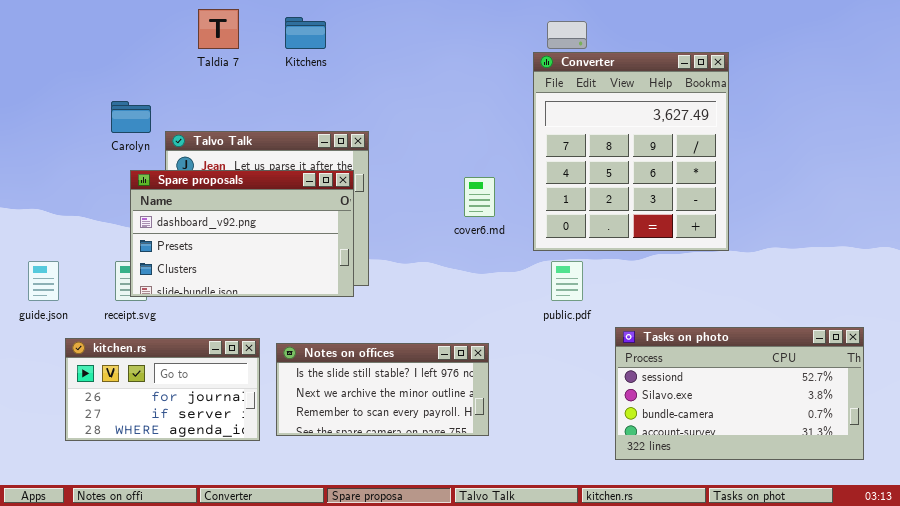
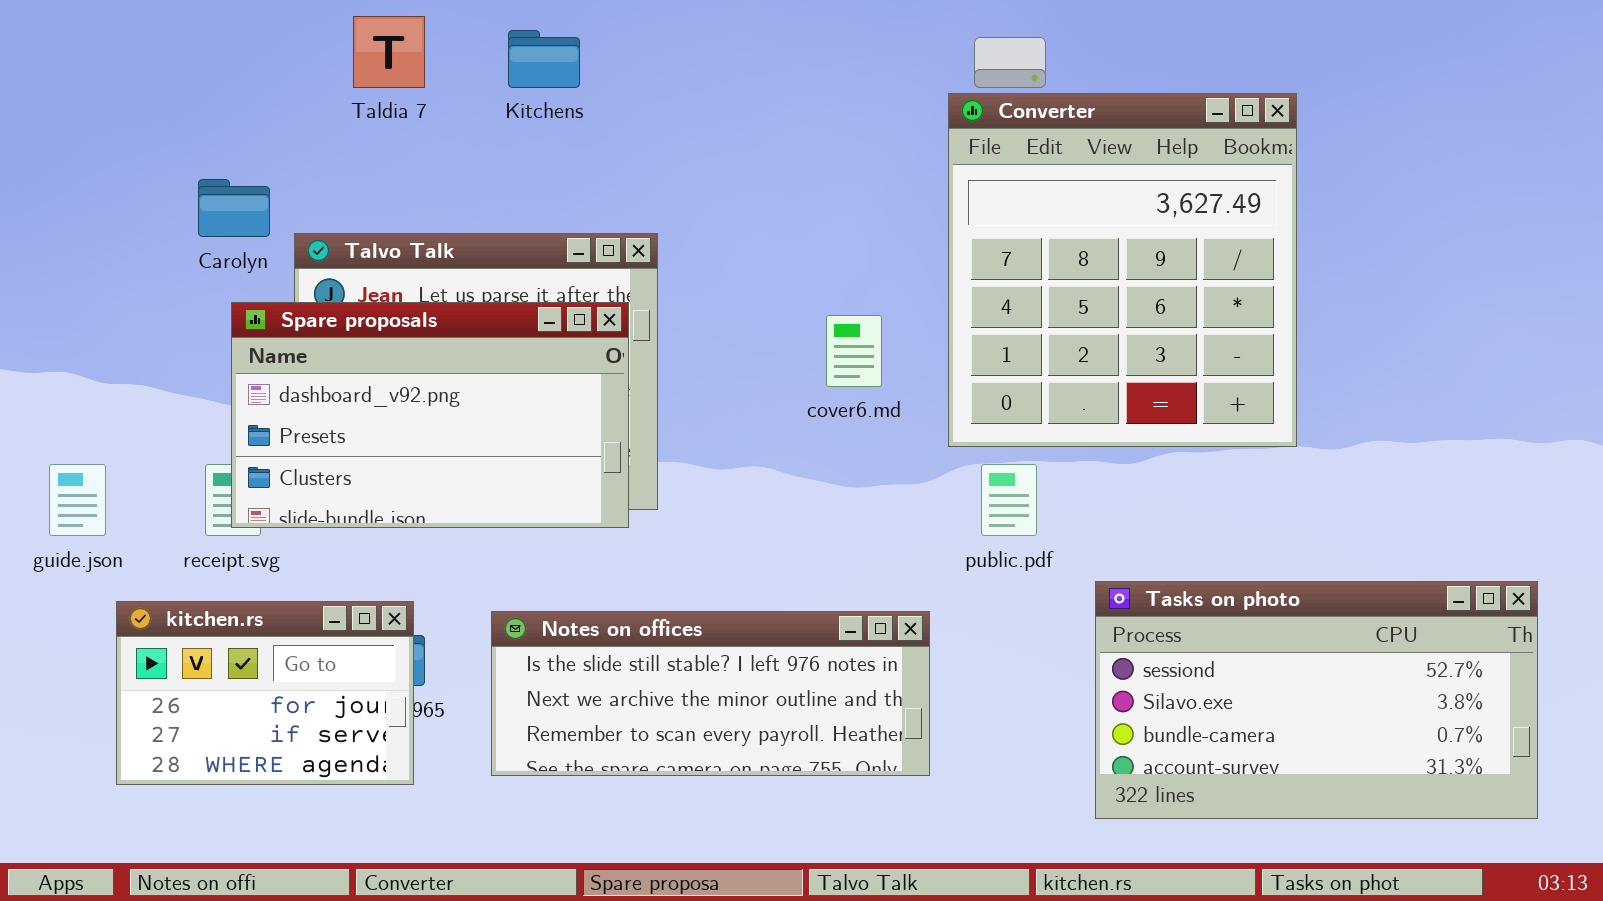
kitchen.rs: [65,338,260,441] -> [116,601,414,785], resized
Notes on offices: [276,343,489,436] -> [491,611,930,776], resized

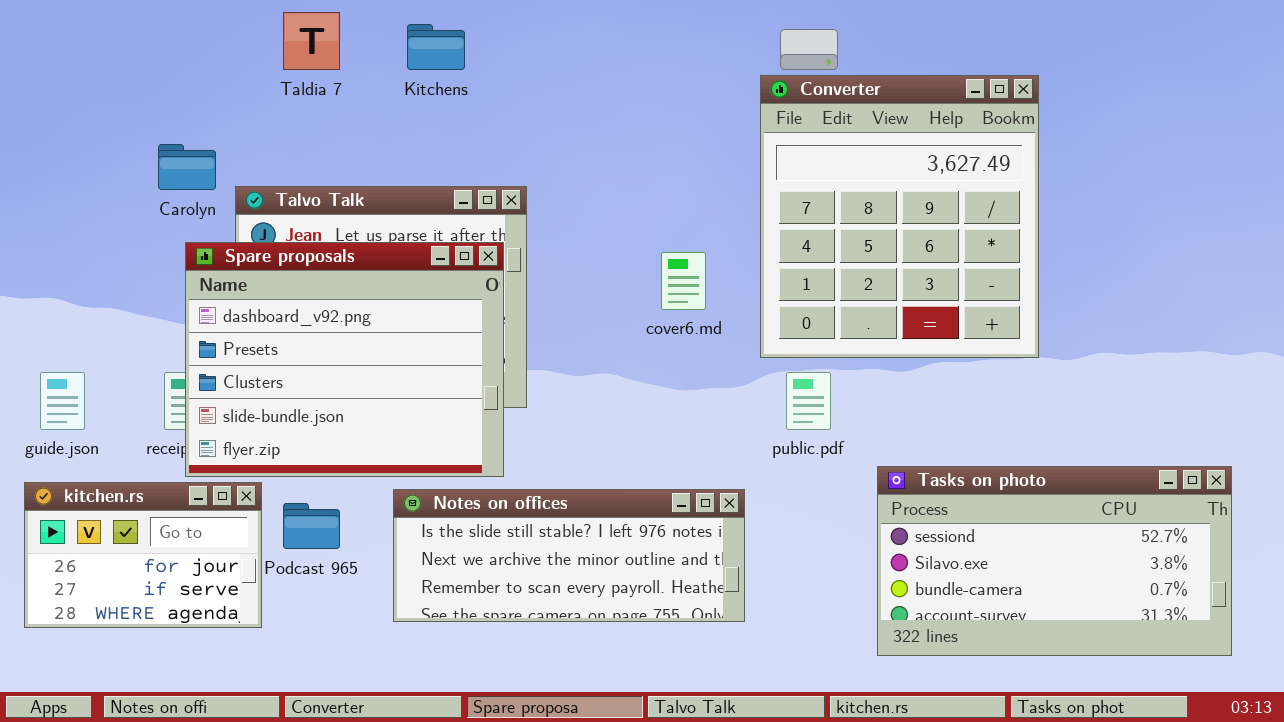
Spare proposals: [231,302,629,528] -> [185,242,504,477], resized
kitchen.rs: [116,601,414,785] -> [24,482,262,628], moved

